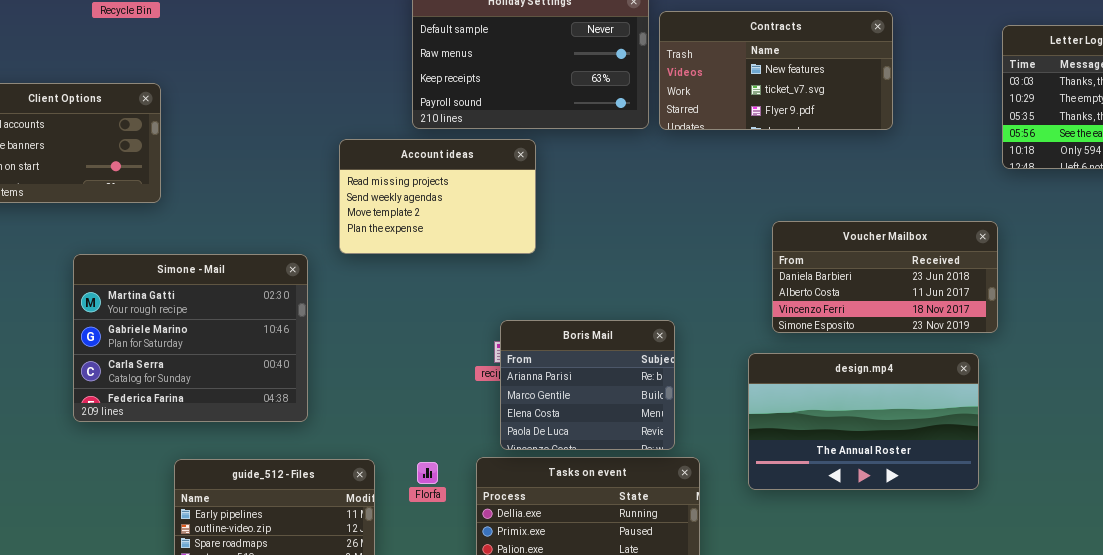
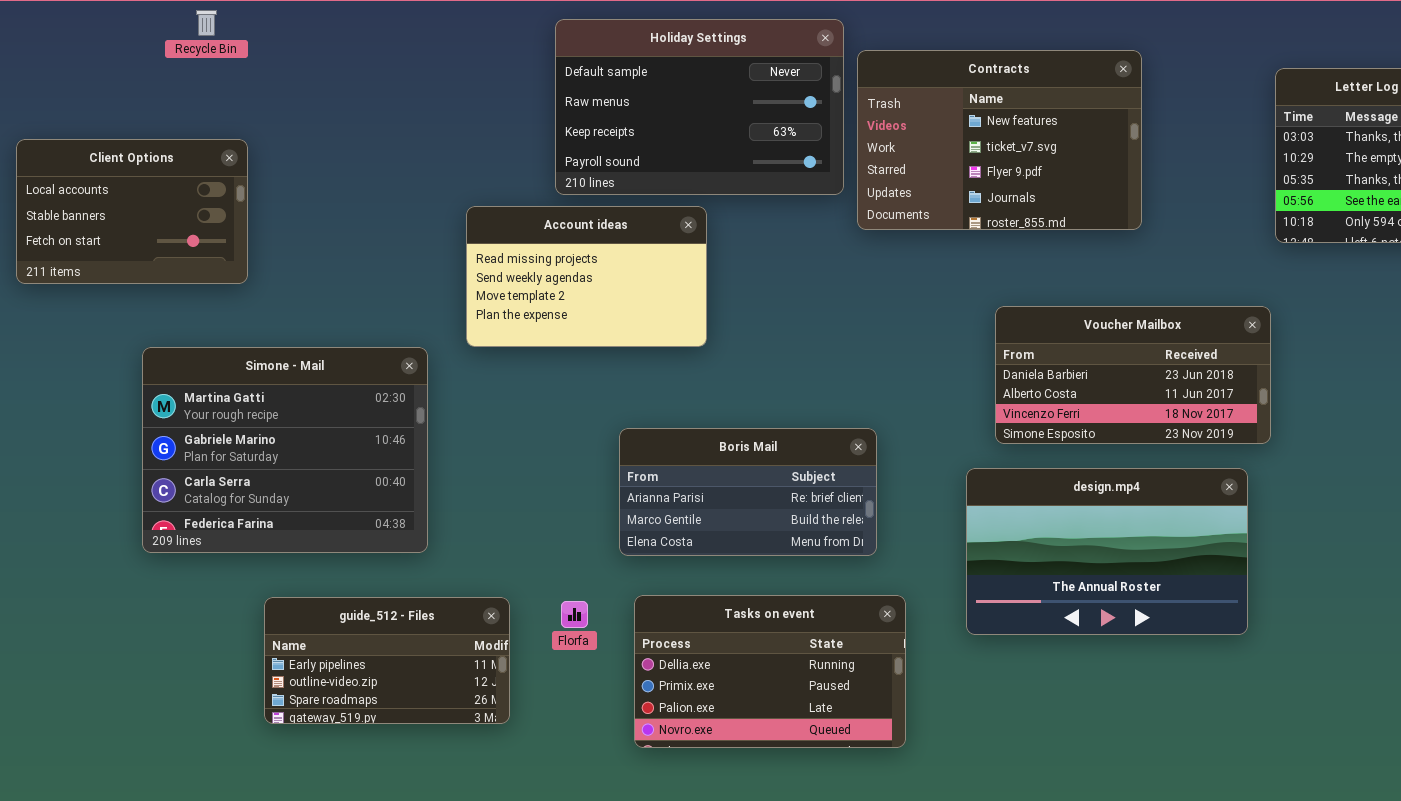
Contracts: [659,11,893,130] -> [857,50,1142,230], resized
Boris Mail: [500,320,675,450] -> [619,428,877,556], resized

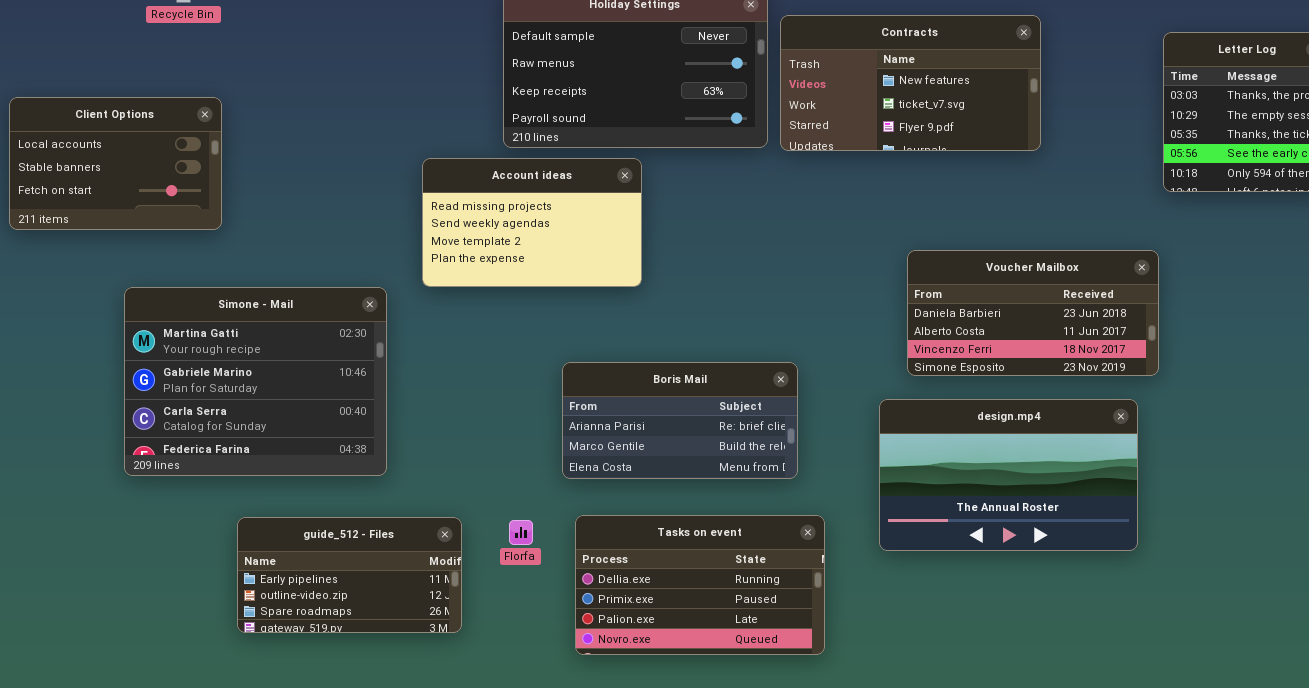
Contracts: [857,50,1142,230] -> [780,15,1041,151], resized

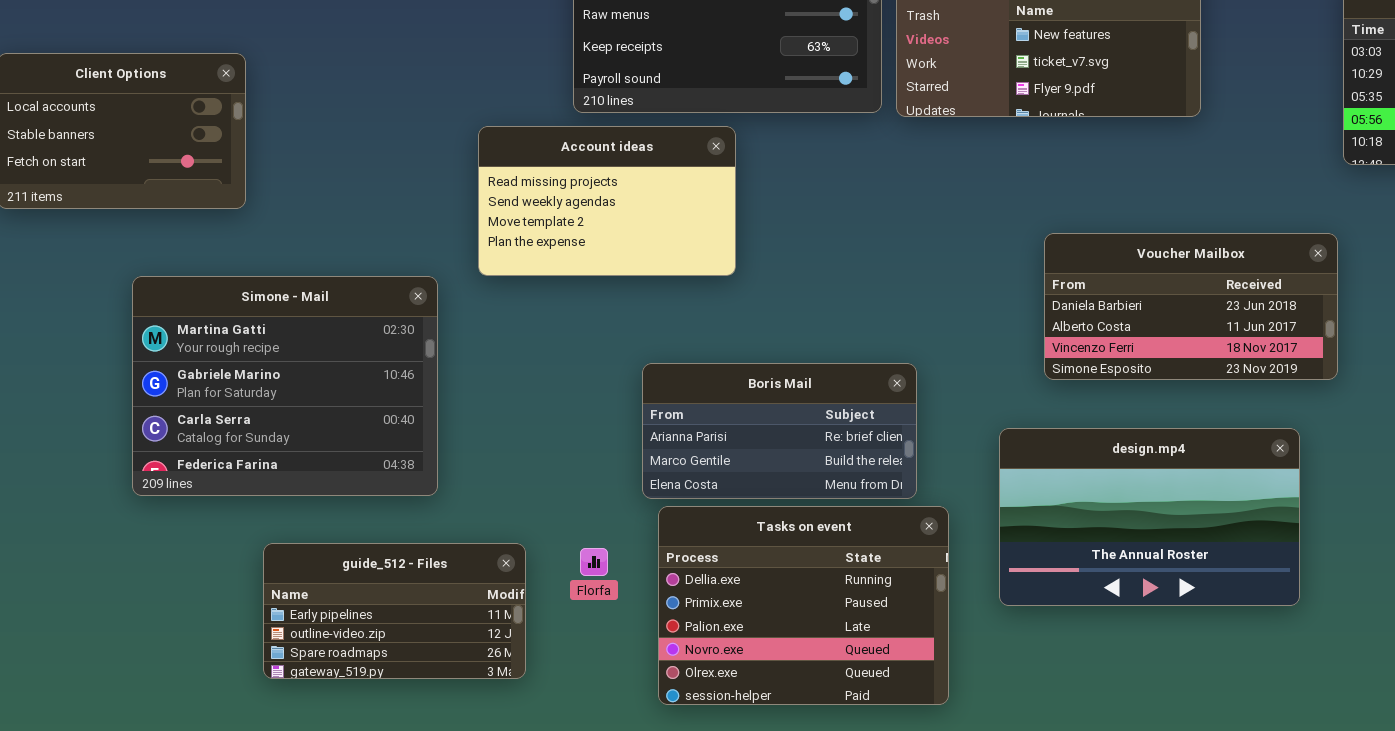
design.mp4: [879,399,1138,551] -> [999,428,1300,606], moved
Tasks on event: [575,515,825,655] -> [658,506,949,705], resized

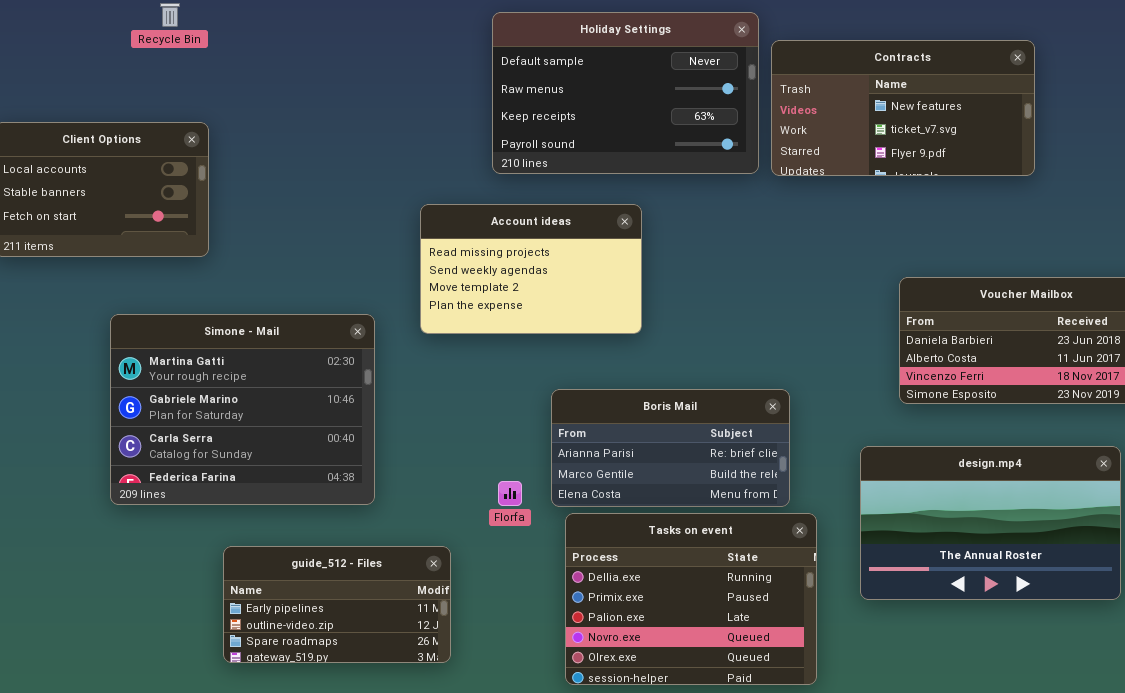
Account ideas: [478,126,736,276] -> [420,204,642,334], moved
Florfa: [580,548,608,576] -> [498,481,522,506], moved

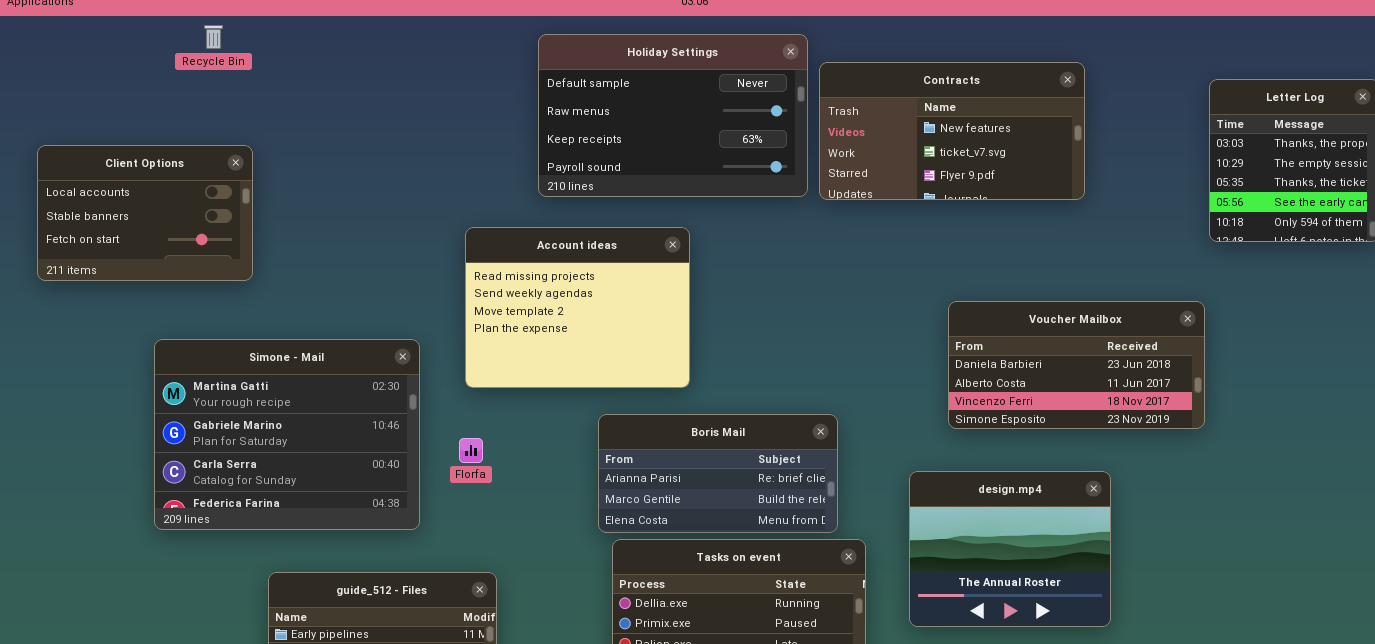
Account ideas: [420,204,642,334] -> [465,227,690,388], resized
design.mp4: [860,446,1121,600] -> [909,471,1111,627], resized
Florfa: [498,481,522,506] -> [459,438,483,463], moved

